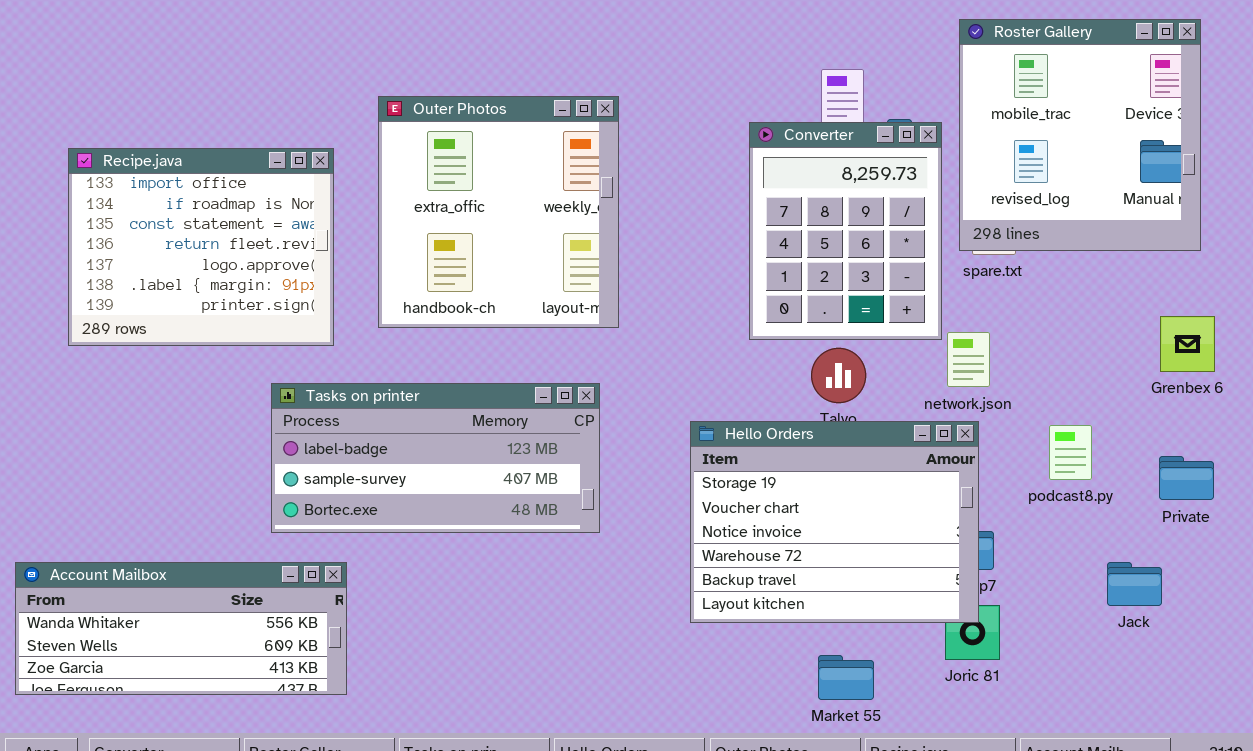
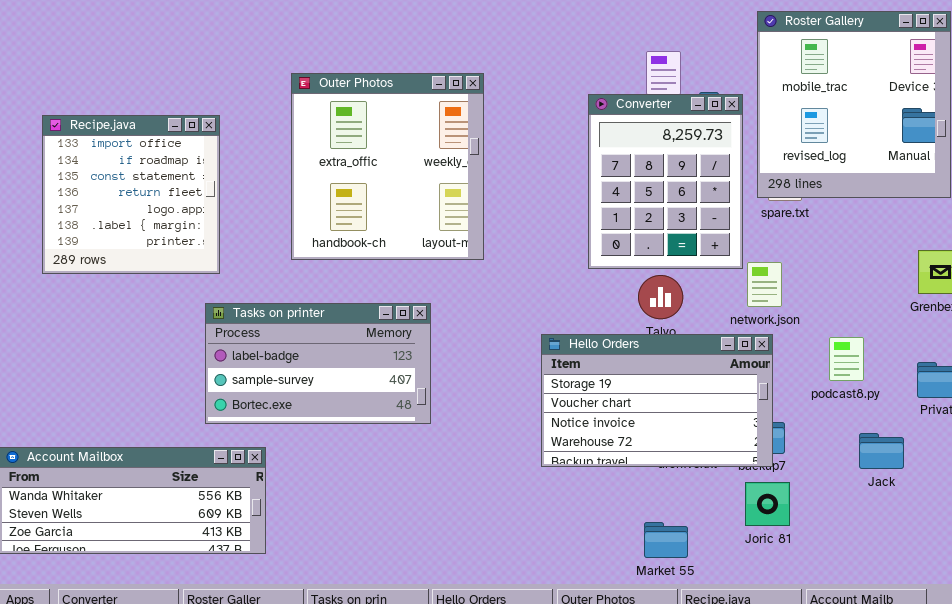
Recipe.java: [68,148,334,346] -> [42,115,220,274], resized
Tasks on printer: [271,383,600,533] -> [205,303,431,424], resized
Hello Orders: [690,421,979,623] -> [541,334,773,467], resized
Jack: [1107,562,1162,606] -> [859,433,904,469], moved

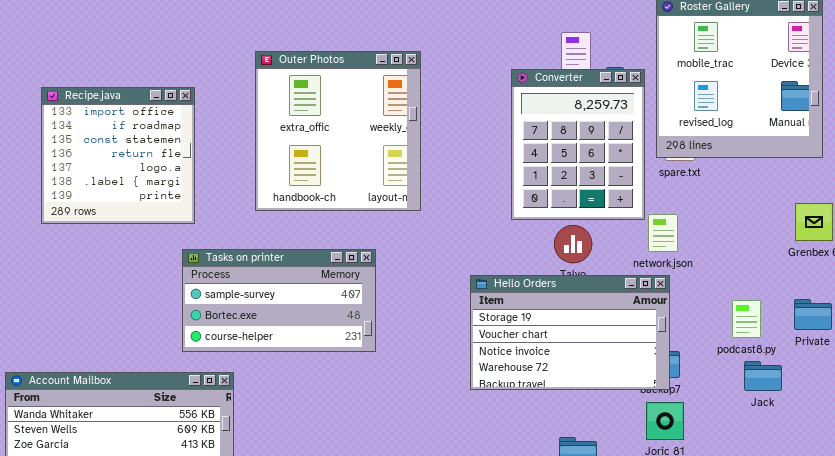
Tasks on printer: [205,303,431,424] -> [182,249,376,352], scrolled down 1 row
podcast8.py: [829,337,864,381] -> [732,300,761,338], moved

